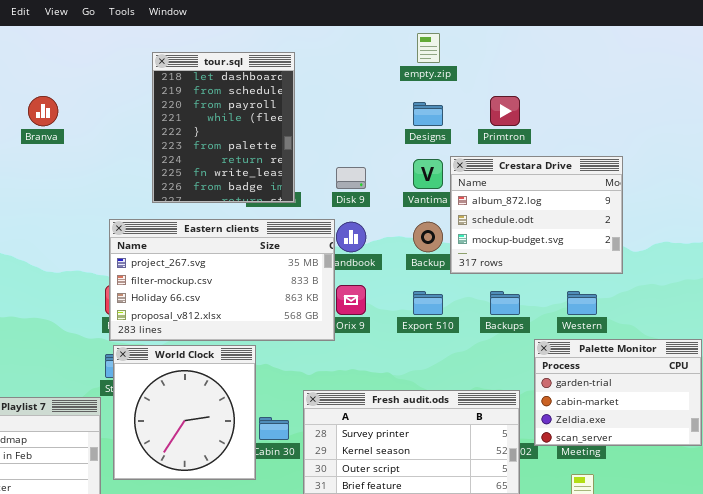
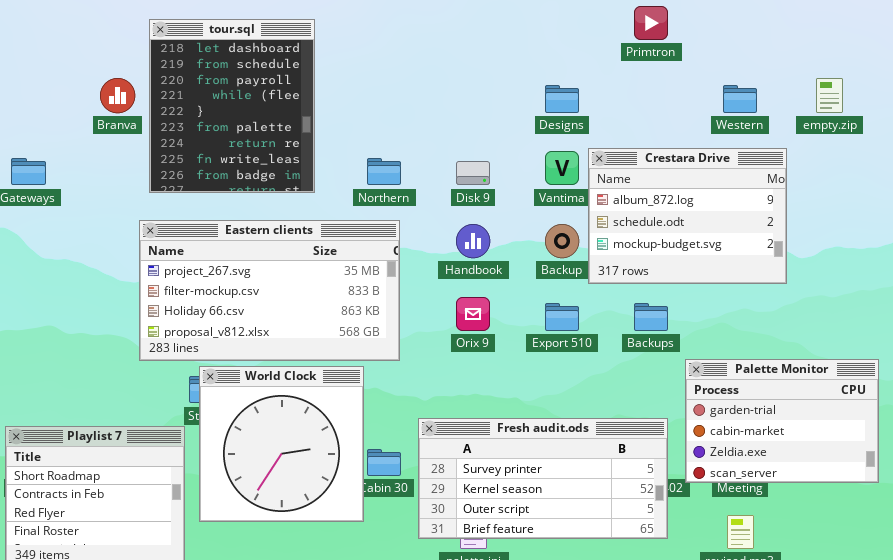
empty.zip: [417,33,440,63] -> [816,78,843,113], moved
tour.sql: [152,52,295,203] -> [149,19,315,193], moved
Primtron: [490,96,520,126] -> [634,6,668,40], moved
Eastern clients: [109,219,335,341] -> [139,220,400,361], moved
Western: [567,291,597,315] -> [723,85,757,113], moved

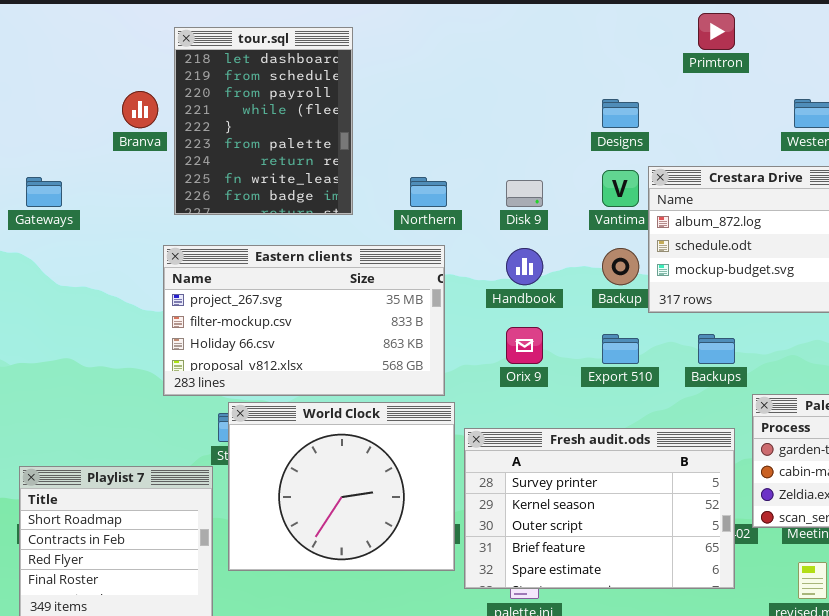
World Clock: [199,366,364,522] -> [228,402,455,571], resized
Fresh audit.ods: [418,418,668,539] -> [464,428,735,589], resized

